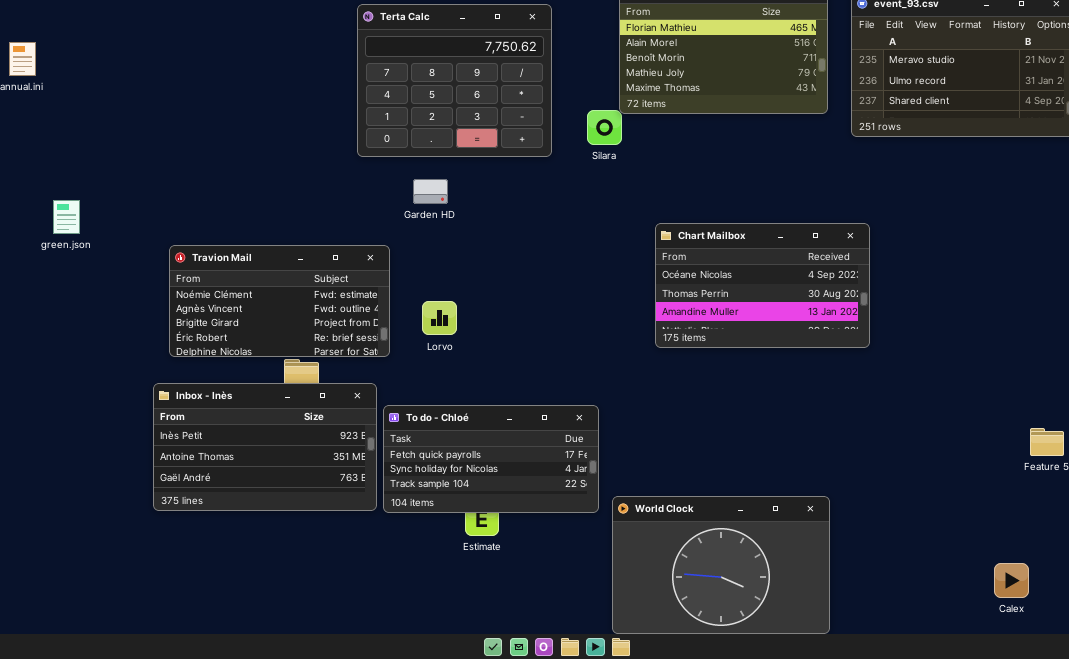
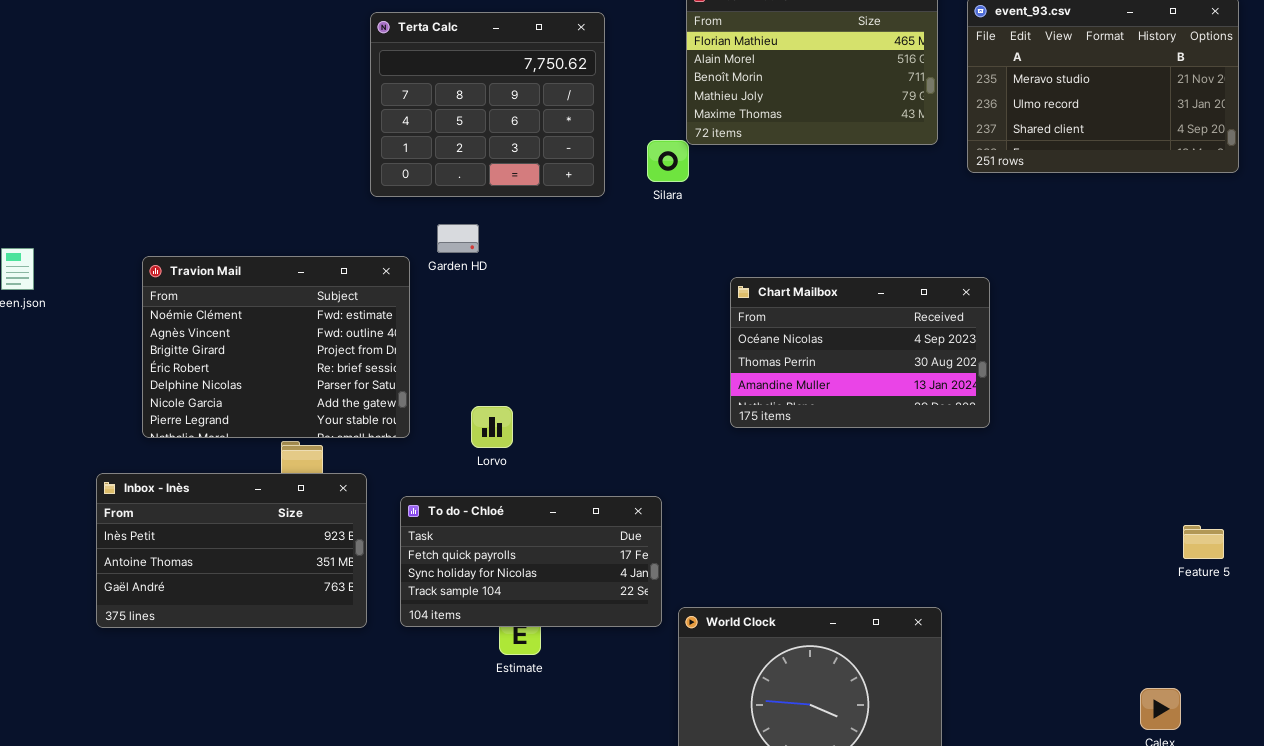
Travion Mail: [169,245,390,357] -> [142,256,410,438], resized
Lorvo: [422,301,457,335] -> [471,406,513,448], moved
Inbox - Inès: [153,383,377,511] -> [96,473,367,628], moved

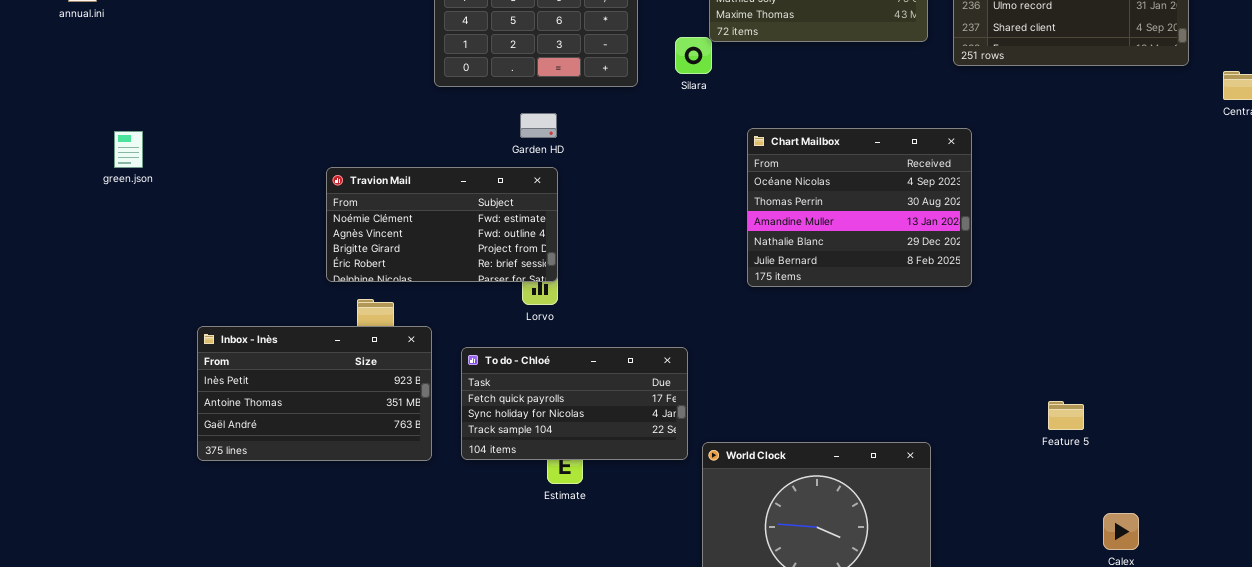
Garden HD: [437,224,479,253] -> [520,113,557,138], moved
Travion Mail: [142,256,410,438] -> [326,167,558,282], moved, resized
Chart Mailbox: [730,277,990,428] -> [747,128,972,287], resized
Feature 5: [1183,525,1224,559] -> [1048,401,1084,430], moved

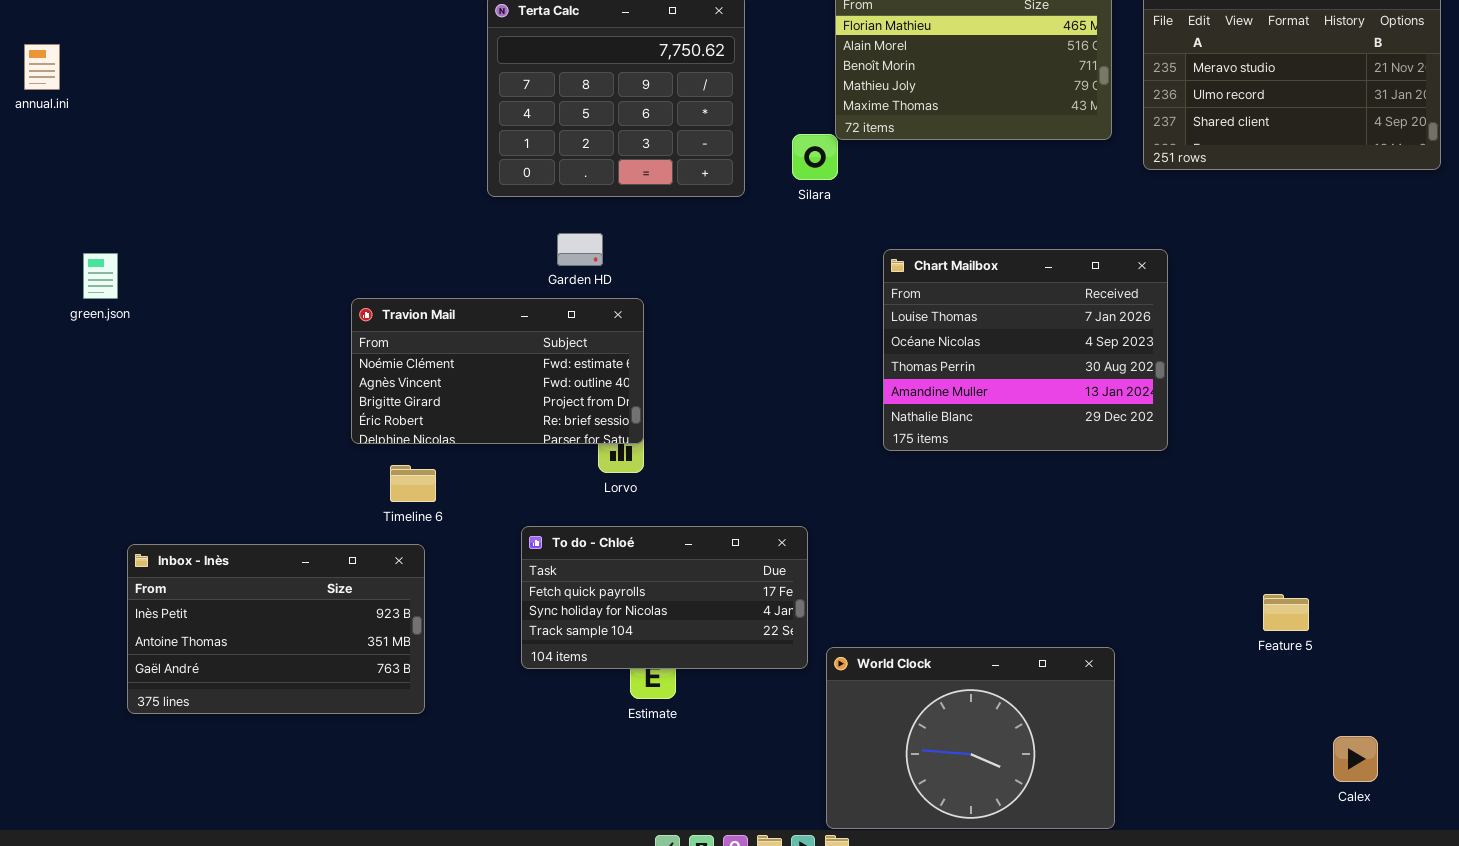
Garden HD: [520,113,557,138] -> [557,233,603,266], moved
Chart Mailbox: [747,128,972,287] -> [883,249,1168,451], scrolled up 1 row
Inbox - Inès: [197,326,432,461] -> [127,544,425,714], moved

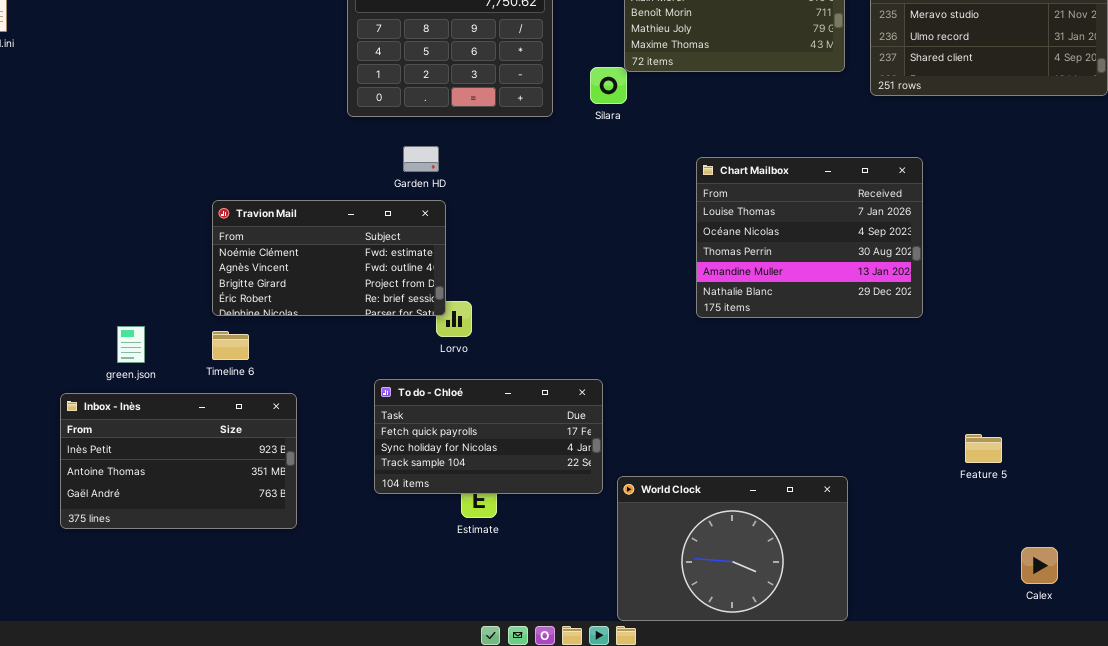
Chart Mailbox: [883,249,1168,451] -> [696,157,923,318], moved
green.json: [83,253,118,299] -> [117,326,145,363], moved
Travion Mail: [351,298,644,444] -> [212,200,446,316], moved
Timeline 6: [390,465,436,502] -> [212,331,249,360], moved

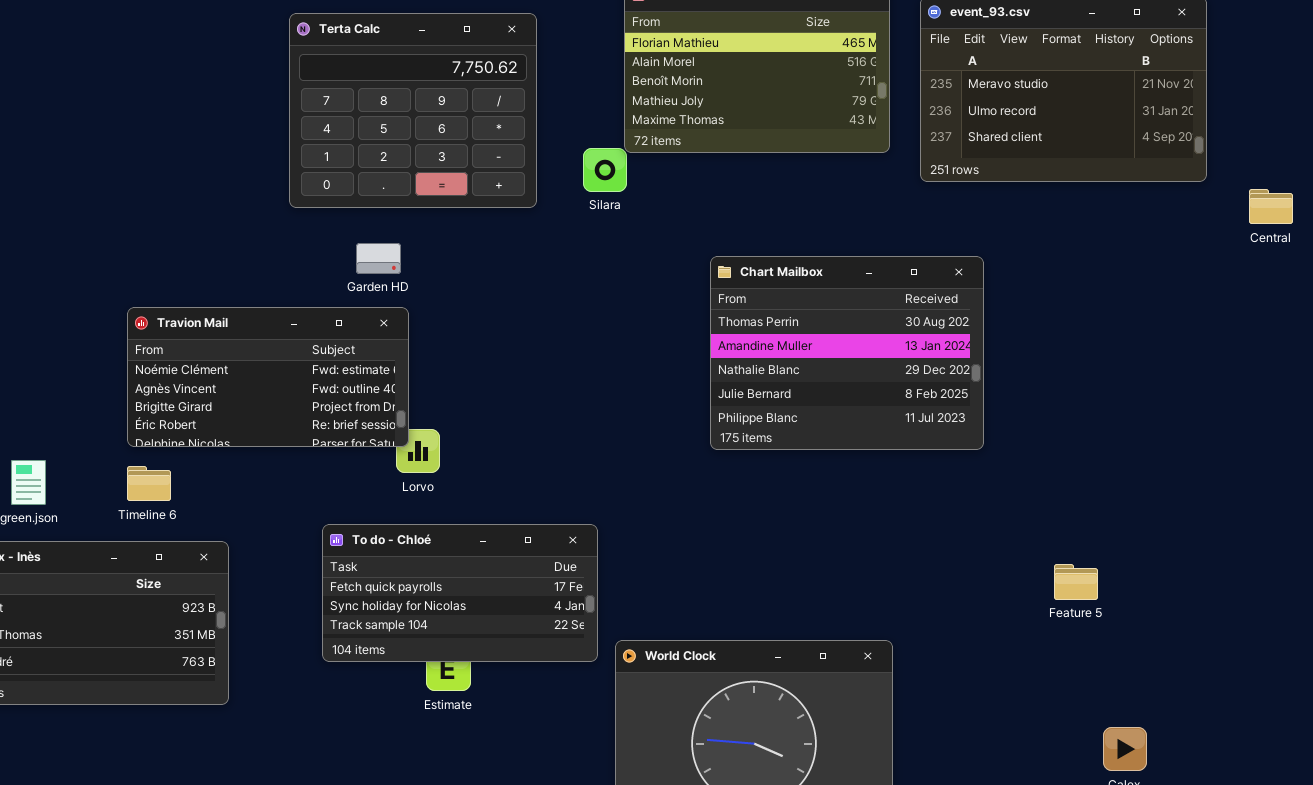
Chart Mailbox: [696,157,923,318] -> [710,256,984,450], scrolled down 2 rows
Feature 5: [965,434,1002,463] -> [1054,564,1098,600], moved

